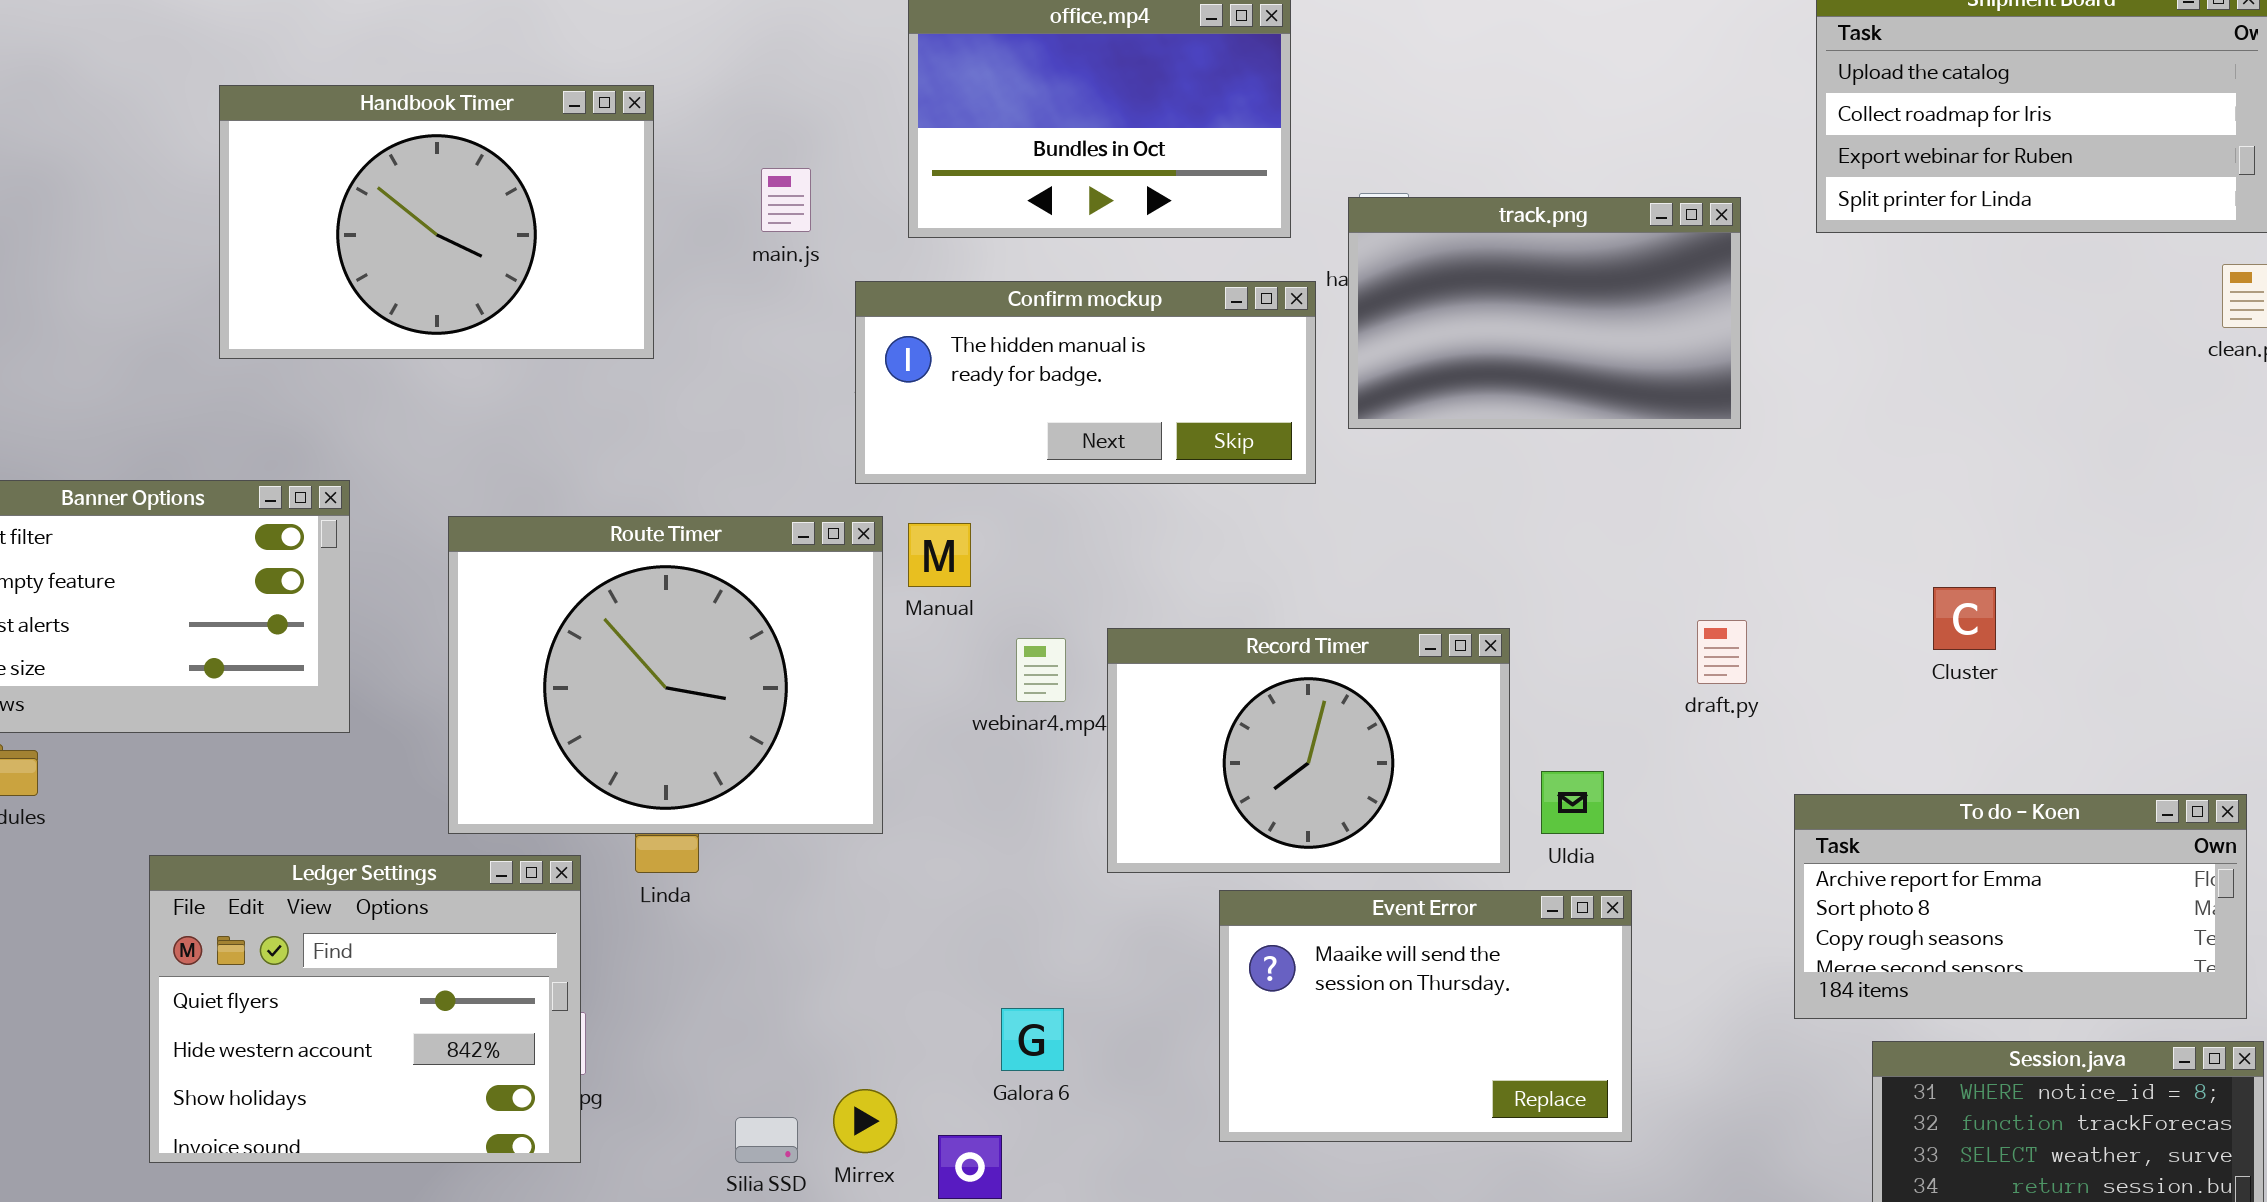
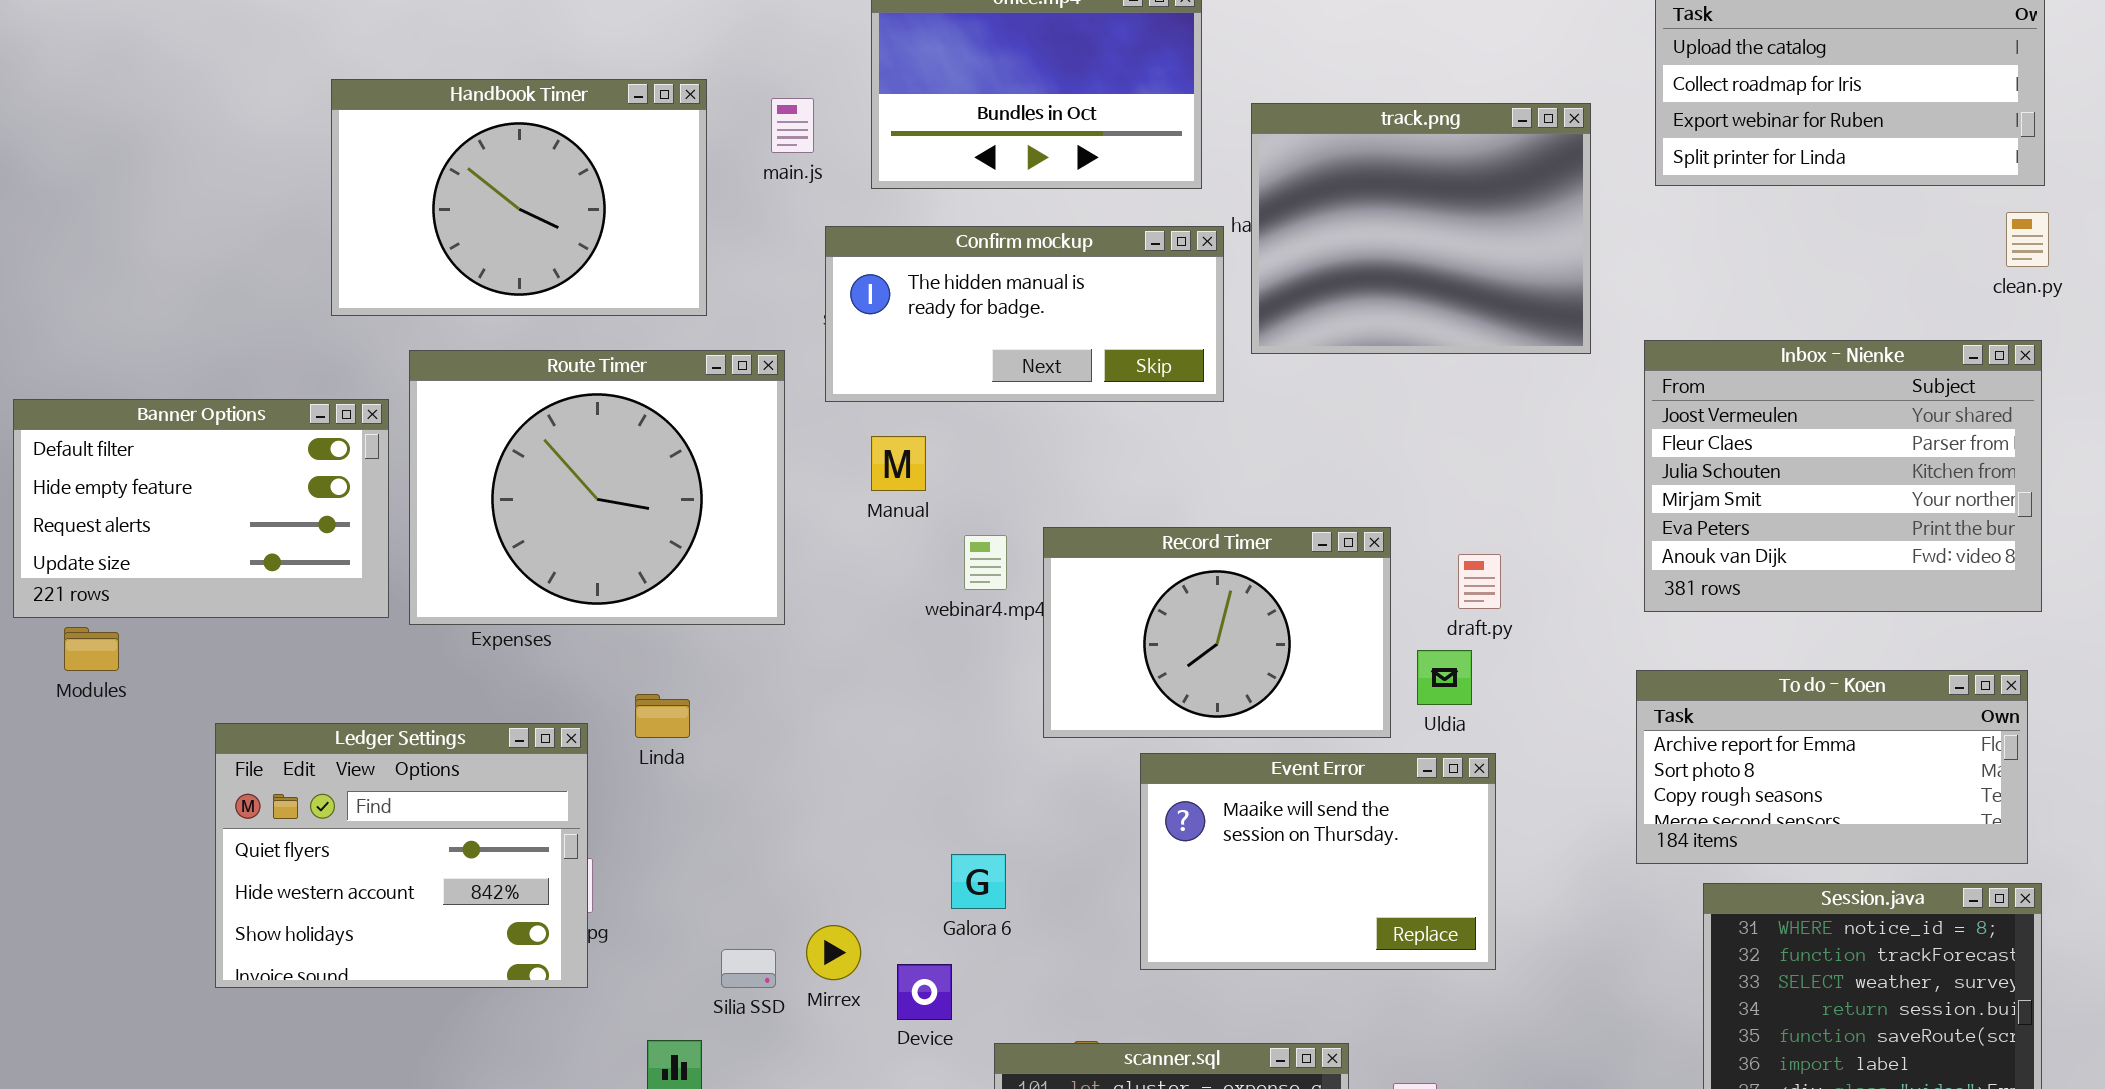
Handbook Timer: [219,85,654,359] -> [331,79,707,316], moved
main.js: [761,168,811,232] -> [771,98,814,153], moved
track.png: [1348,197,1741,429] -> [1251,103,1591,354], resized
Inbox - Nienke: none -> [1644,340,2042,612], opened
Route Timer: [448,516,883,834] -> [409,350,785,625], moved
draft.py: [1697,620,1747,684] -> [1458,554,1501,609], moved

